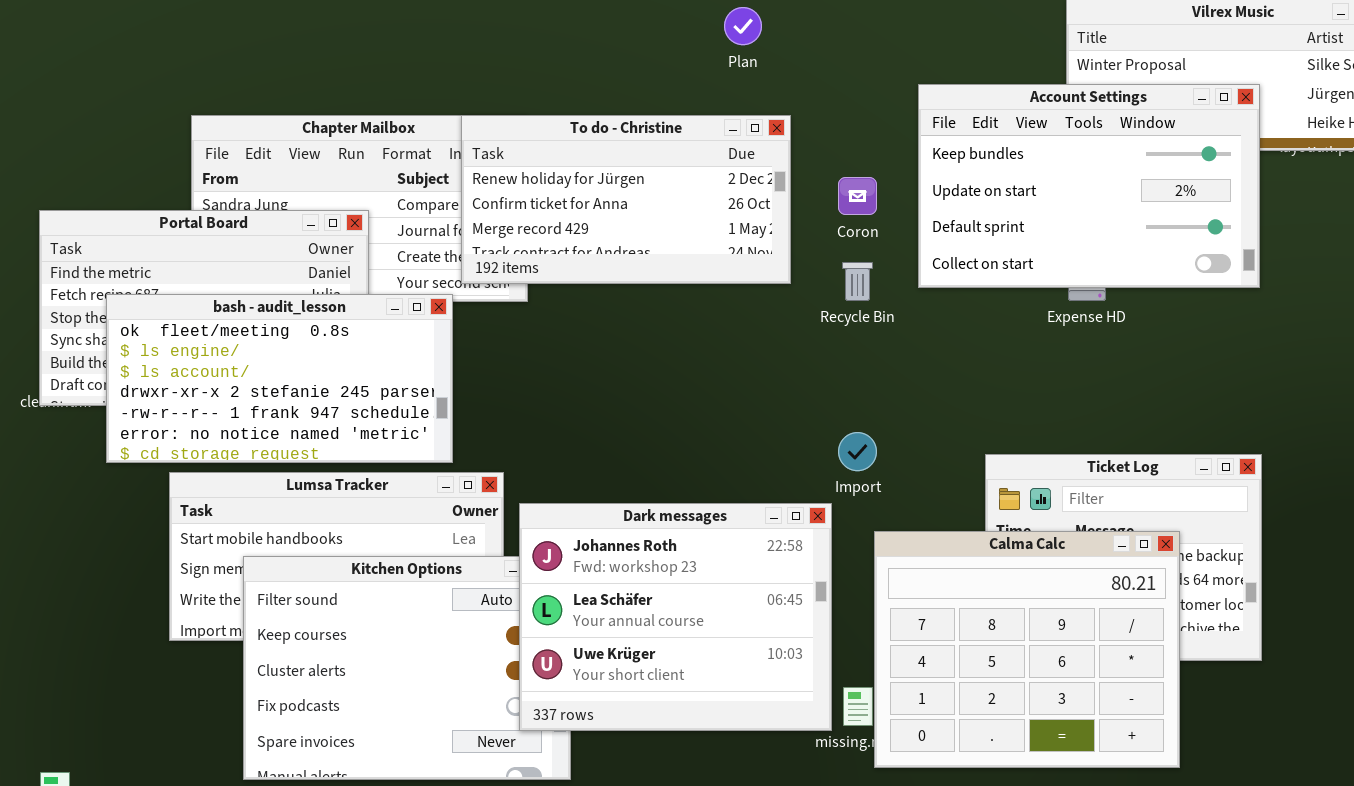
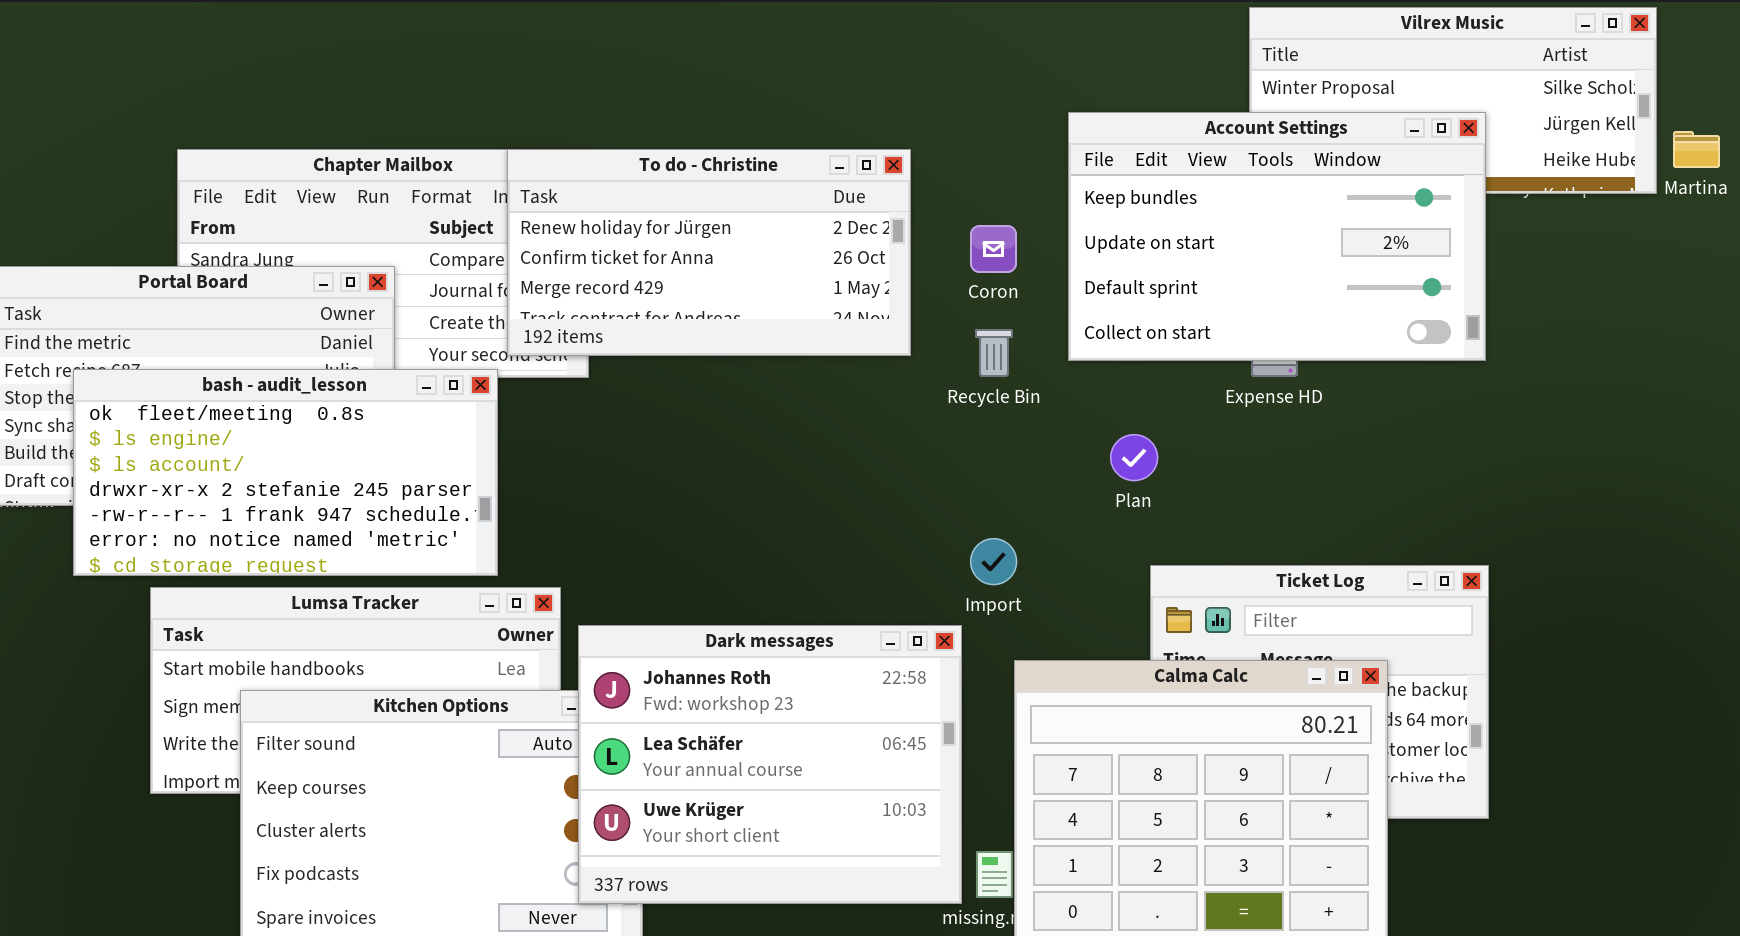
Plan: [724,7,762,45] -> [1110,434,1158,481], moved

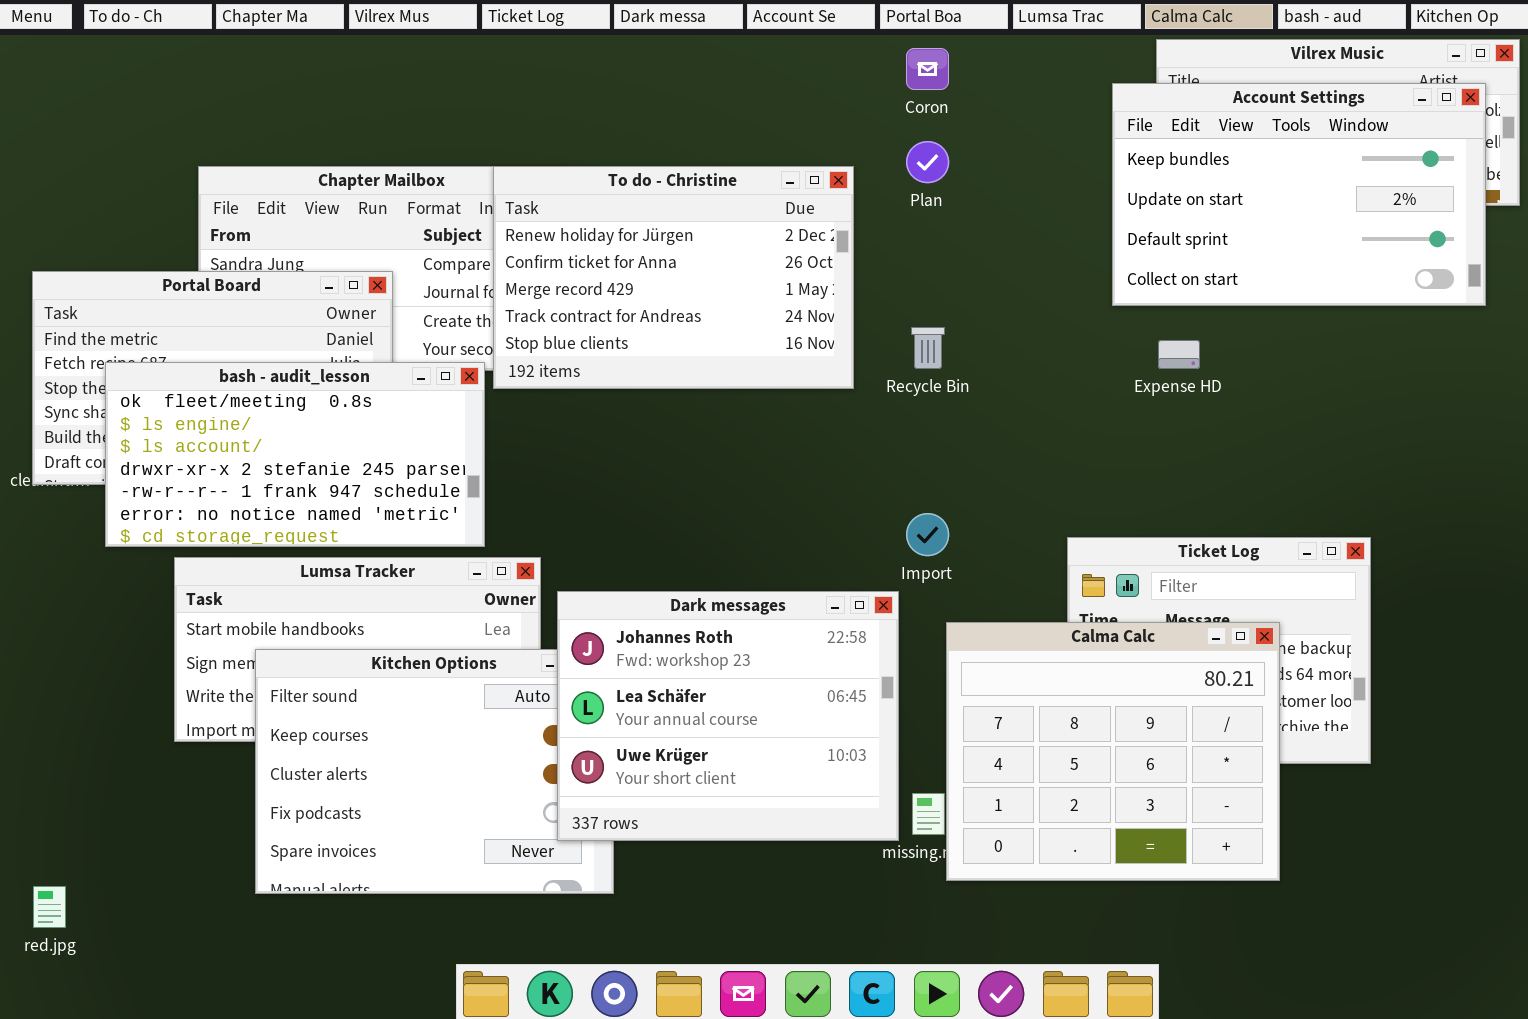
Account Settings: [1068,112,1486,361] -> [1112,83,1486,306], moved
To do - Christine: [507,149,911,356] -> [493,166,854,389], resized
Coron: [970,225,1017,273] -> [906,48,949,90], moved
Plan: [1110,434,1158,481] -> [906,141,949,183], moved

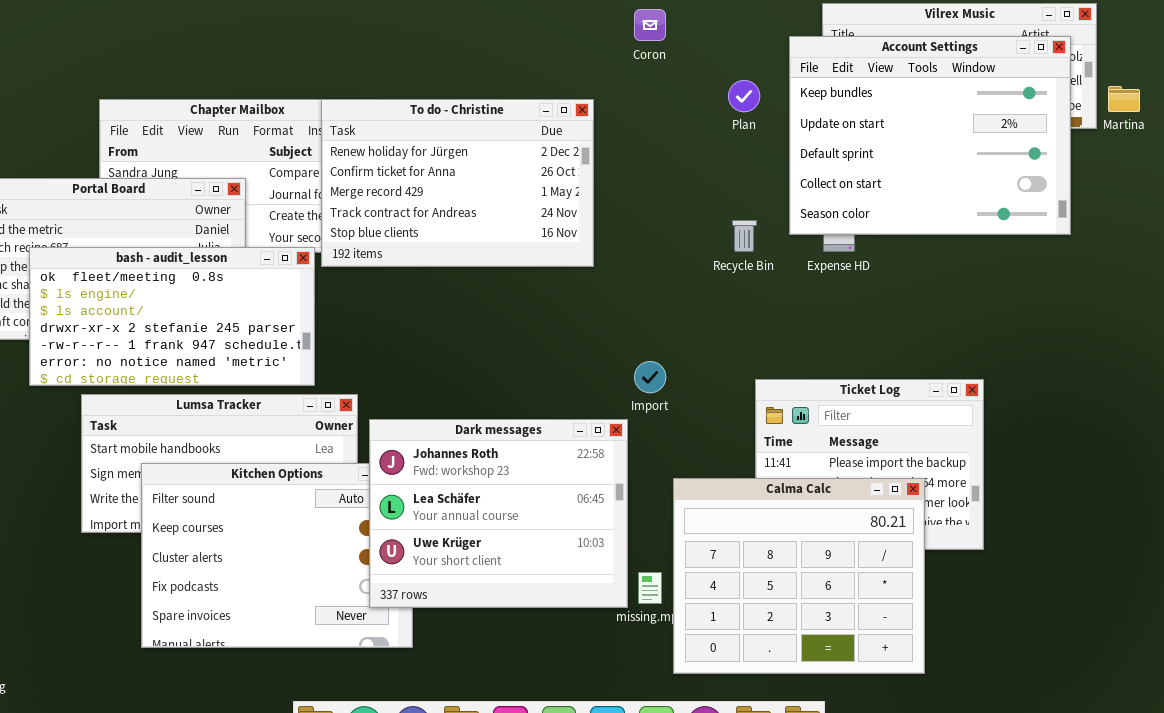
Account Settings: [1112,83,1486,306] -> [789,36,1071,235], resized
Plan: [906,141,949,183] -> [728,80,760,112], moved
Recycle Bin: [911,327,945,369] -> [732,220,757,252], moved
Calma Calc: [946,622,1280,881] -> [673,478,925,674], moved

